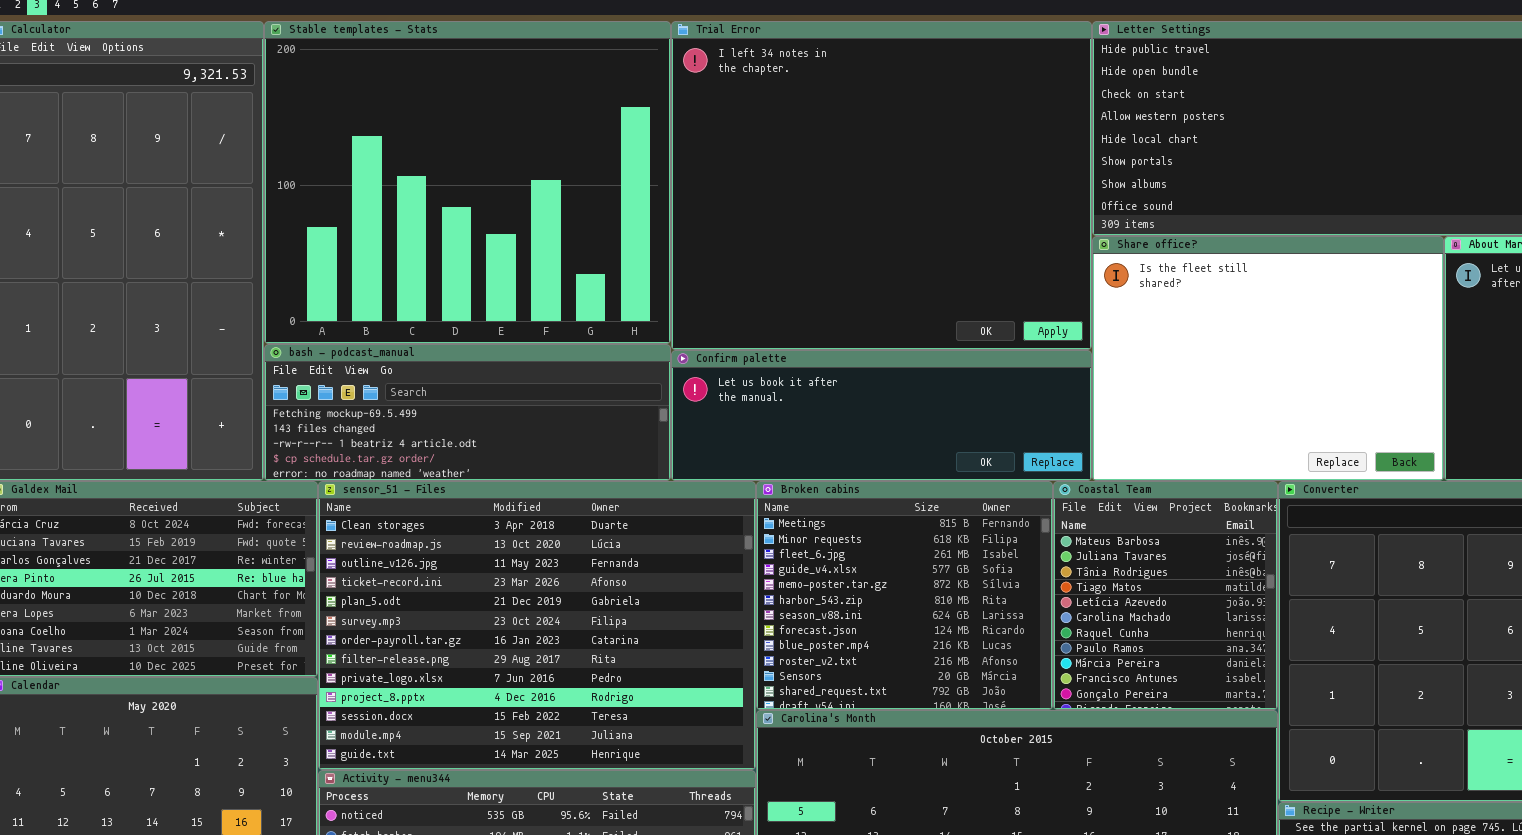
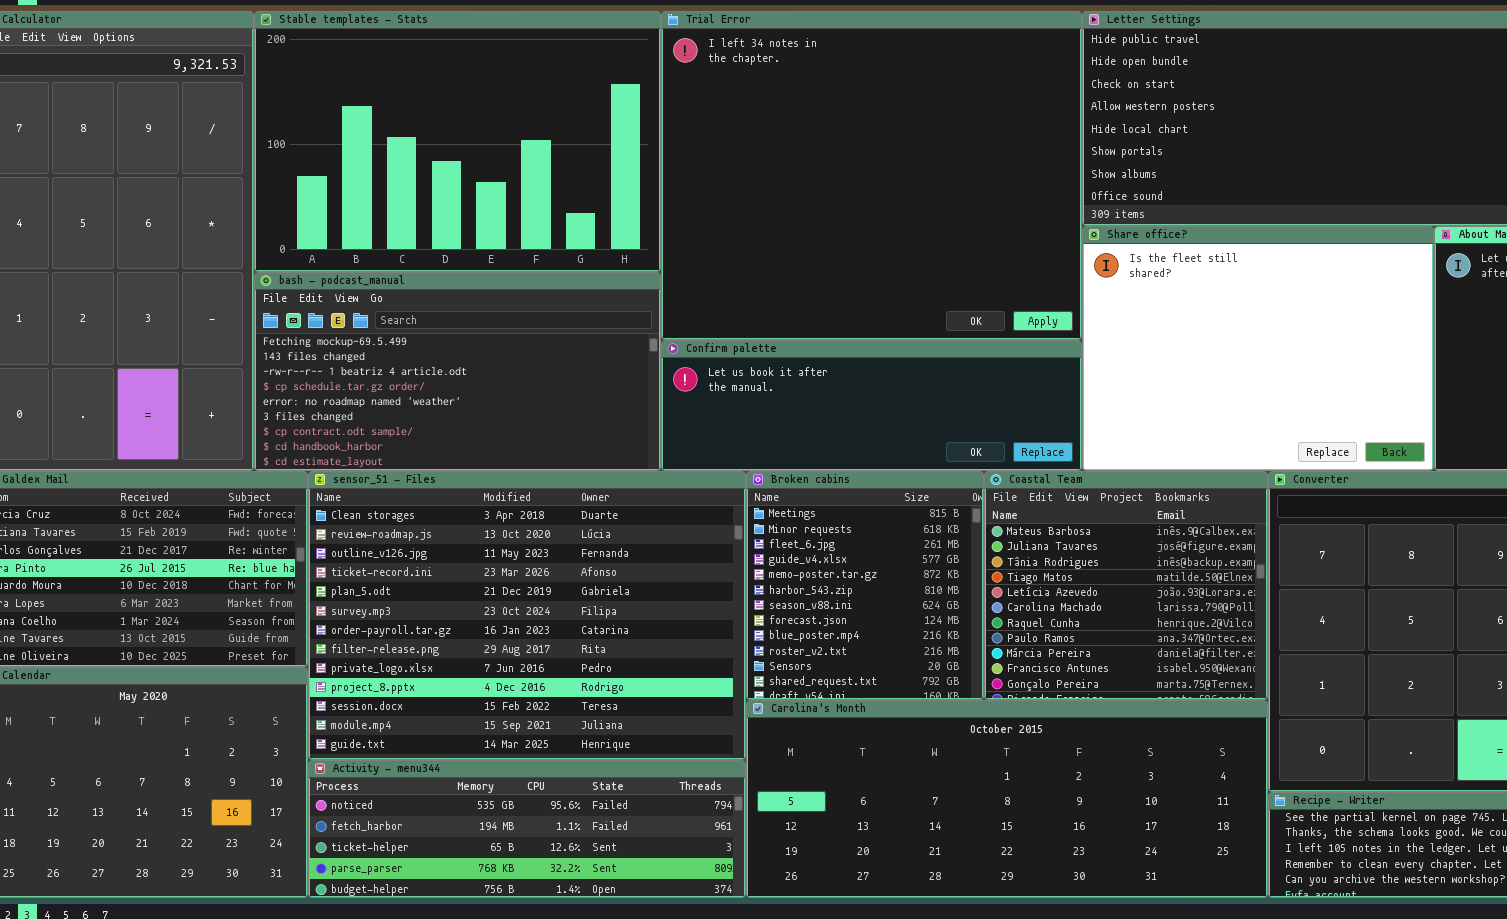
Stable templates - Stats: [264,21,671,344] -> [254,11,661,272], resized
bash - podcast_manual: [264,344,671,481] -> [254,272,661,471], resized
Broken cabins: [756,481,1053,710] -> [746,471,984,700], resized
Coastal Team: [1053,481,1278,710] -> [984,471,1268,700], resized

